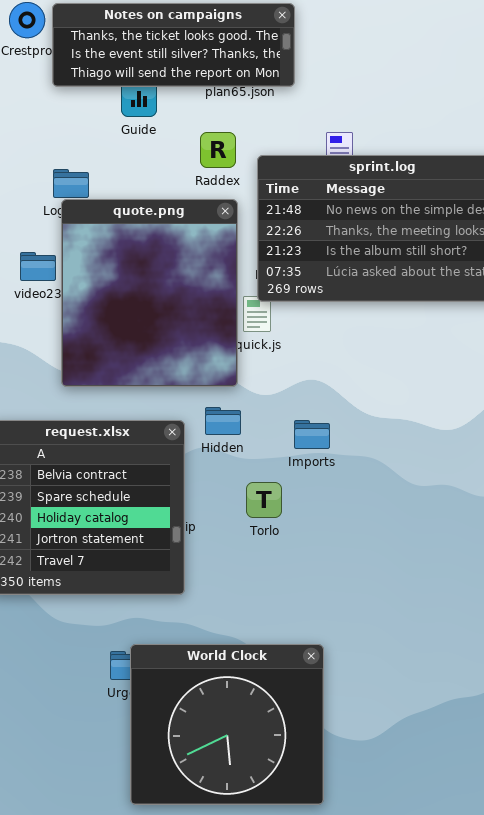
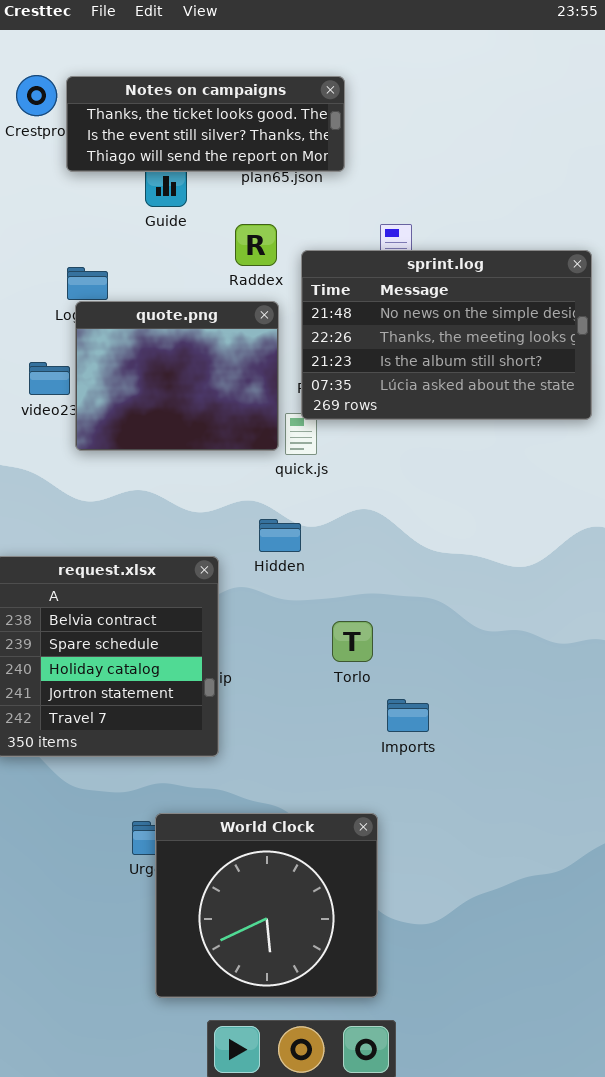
quote.png: [61,199,238,387] -> [75,301,279,451], resized
Hidden: [205,407,241,435] -> [259,519,301,552], moved
Imports: [294,420,330,449] -> [387,699,429,732], moved
Torlo: [246,482,282,518] -> [332,621,373,662], moved

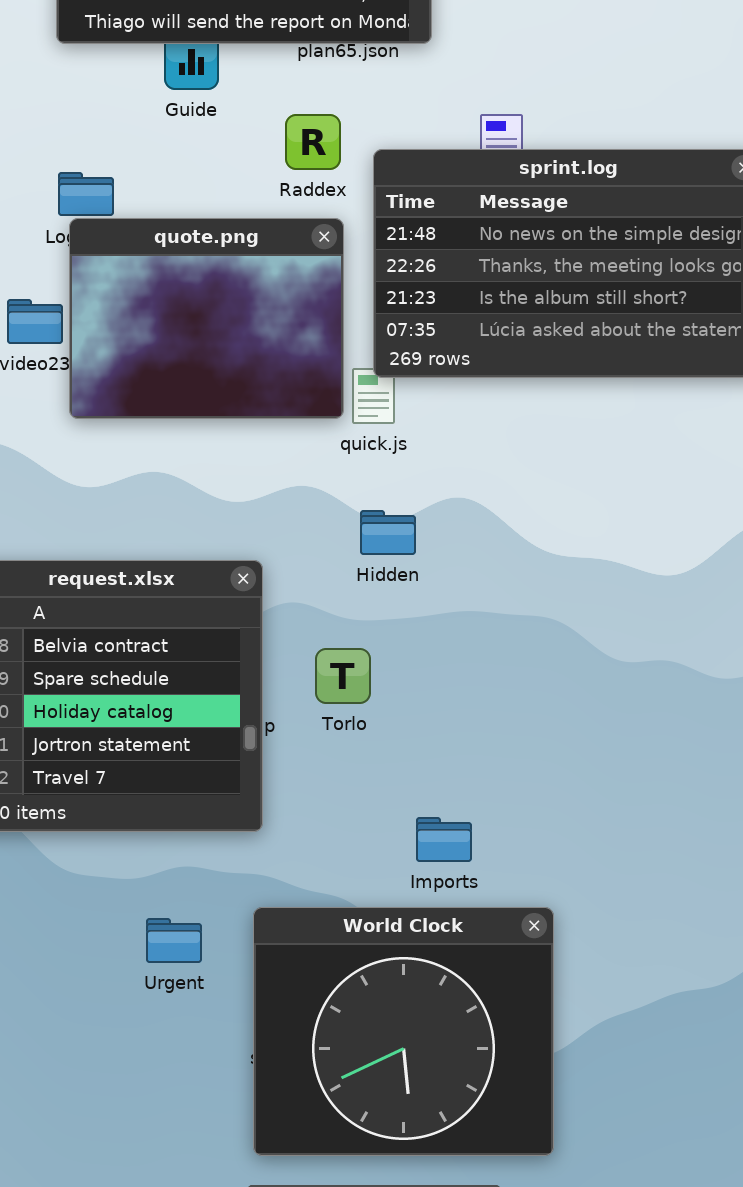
Hidden: [259,519,301,552] -> [360,510,416,555], moved
Torlo: [332,621,373,662] -> [315,648,371,704], moved
Imports: [387,699,429,732] -> [416,817,472,862], moved
World Clock: [155,813,378,998] -> [253,907,554,1156], moved

